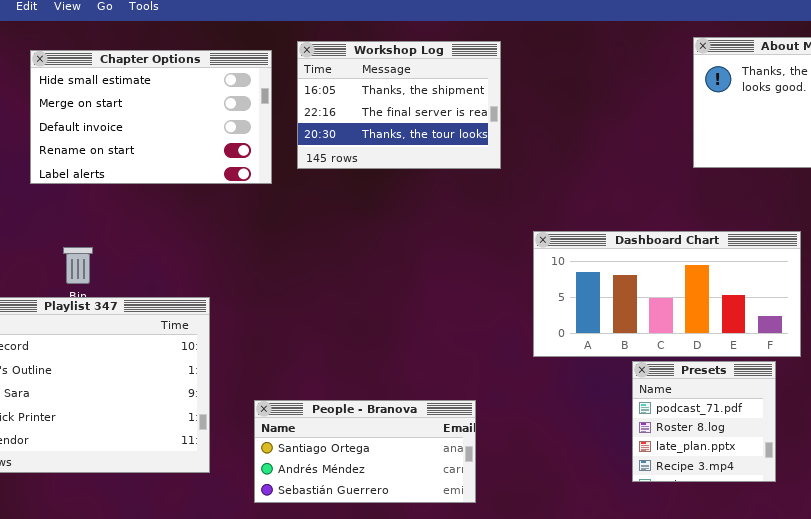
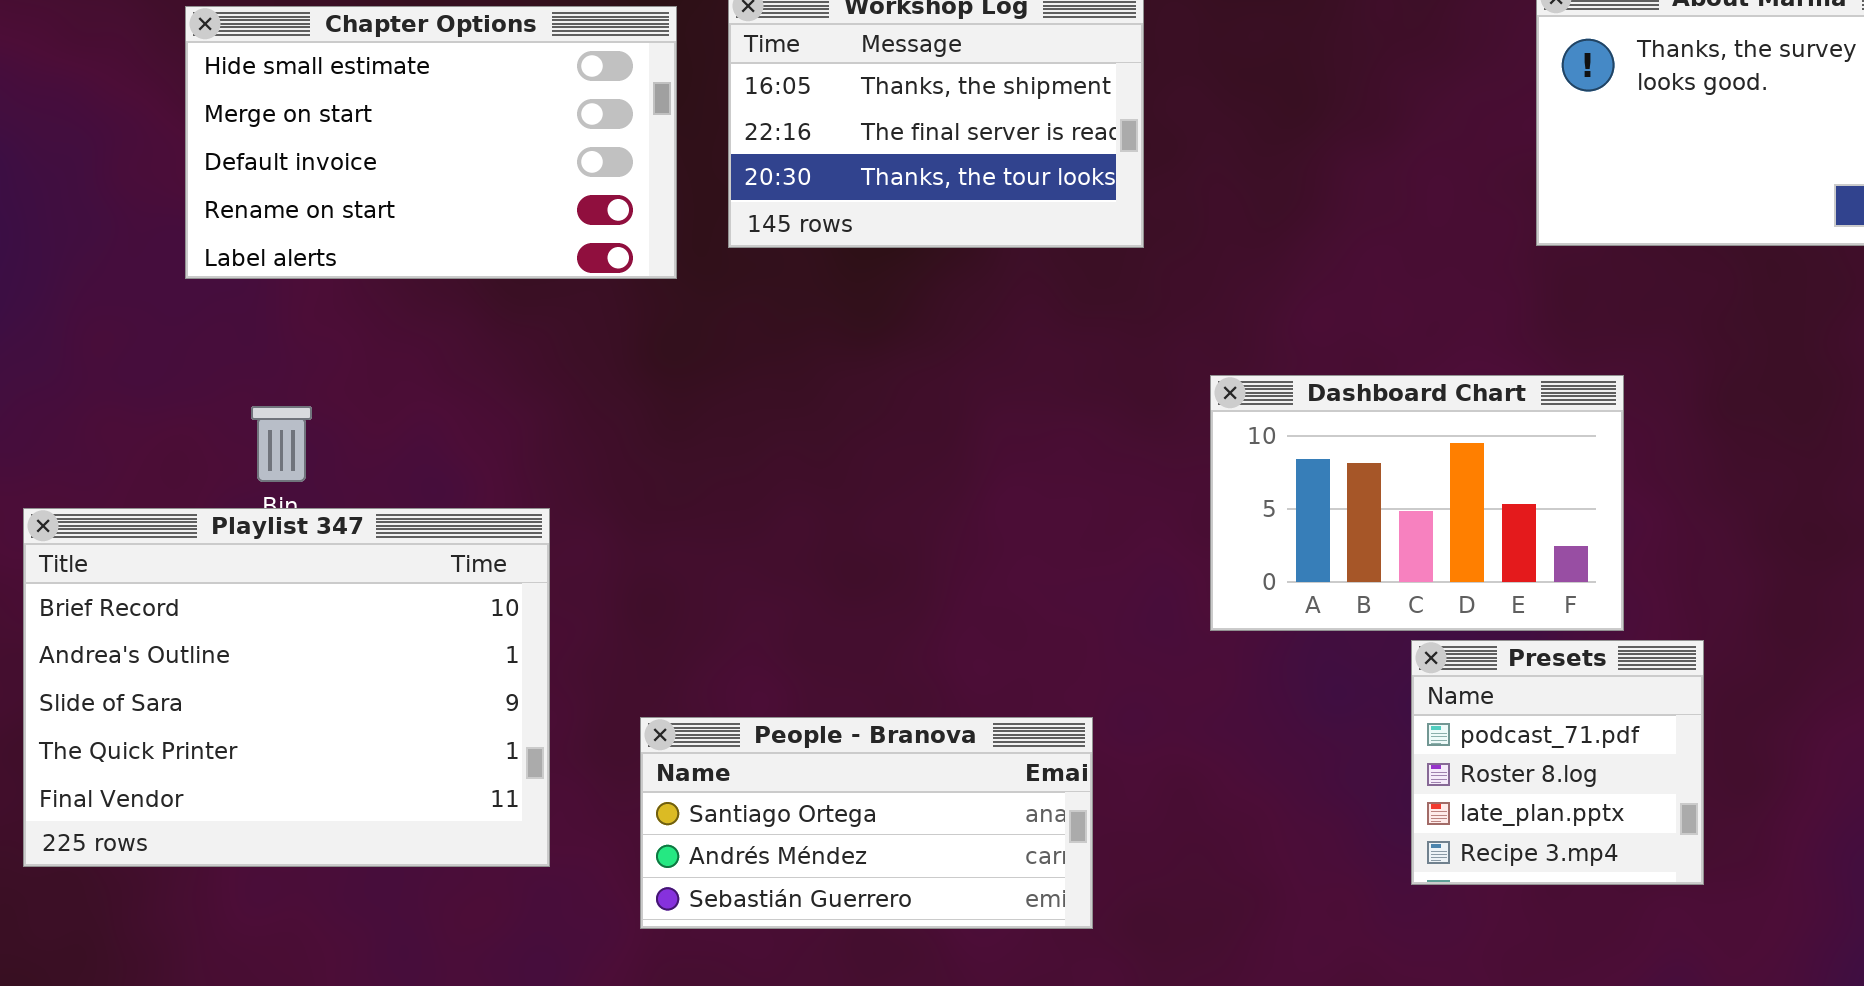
Dashboard Chart: [533,231,801,357] -> [1210,375,1624,631], resized

